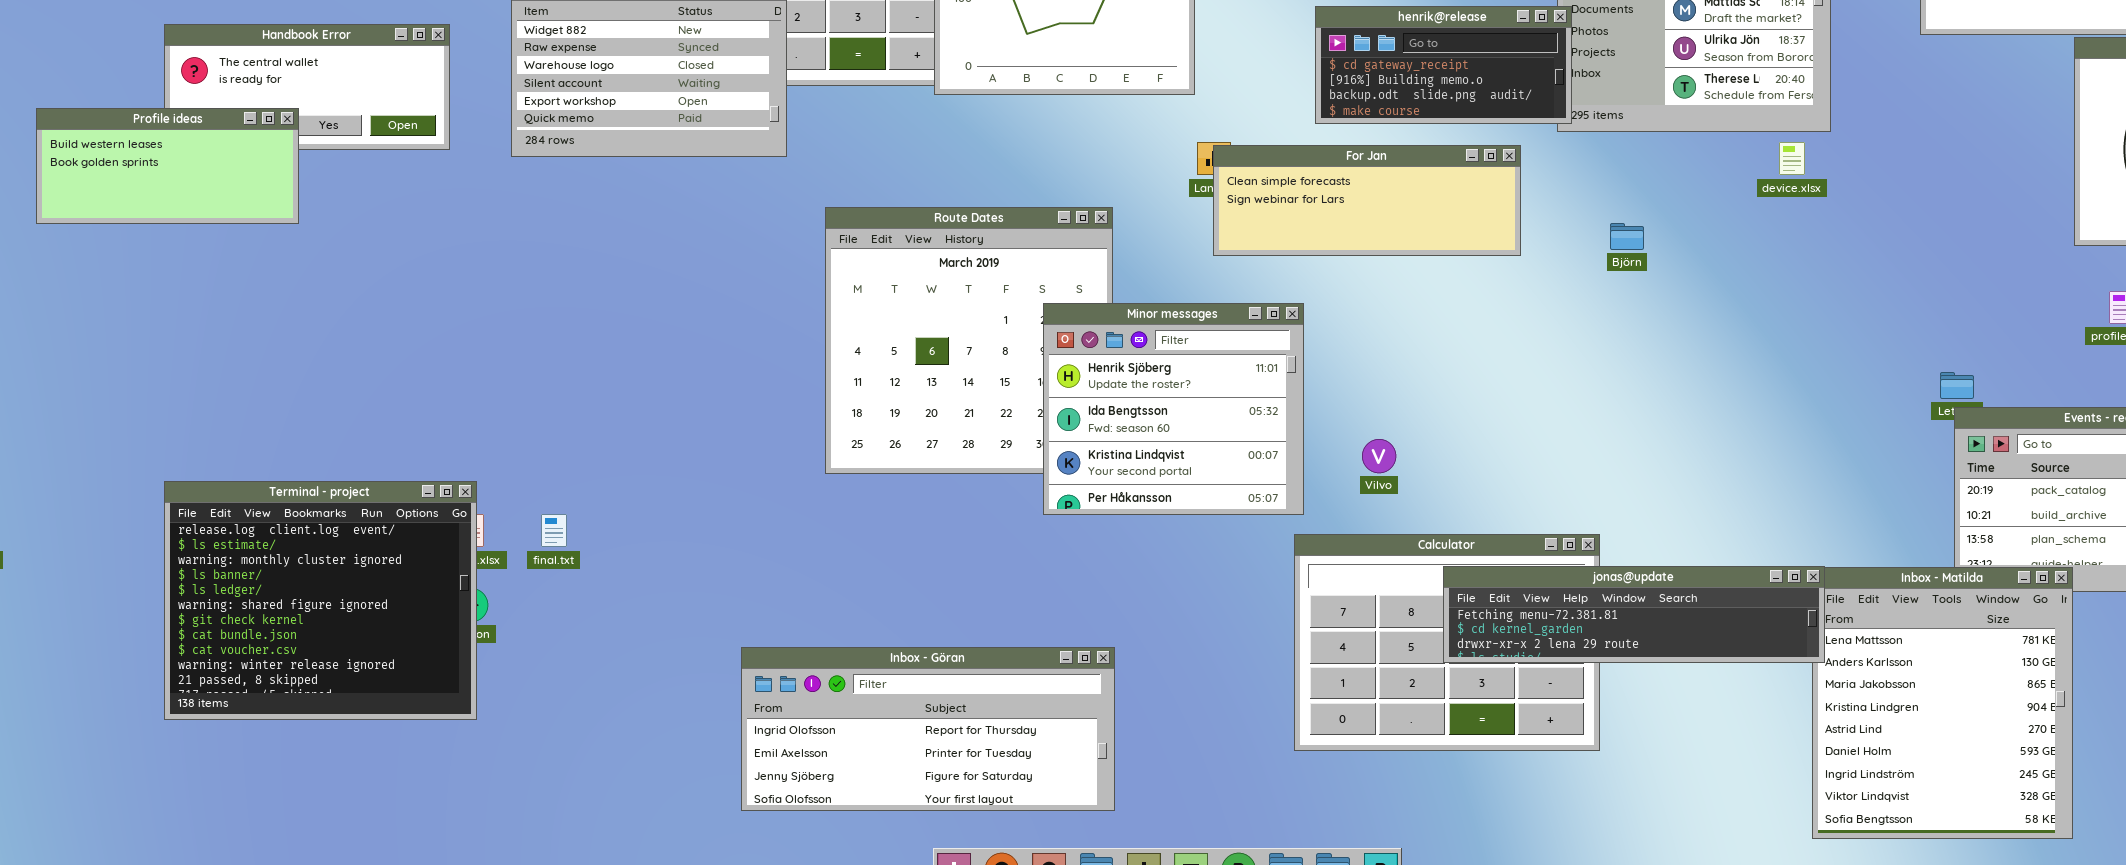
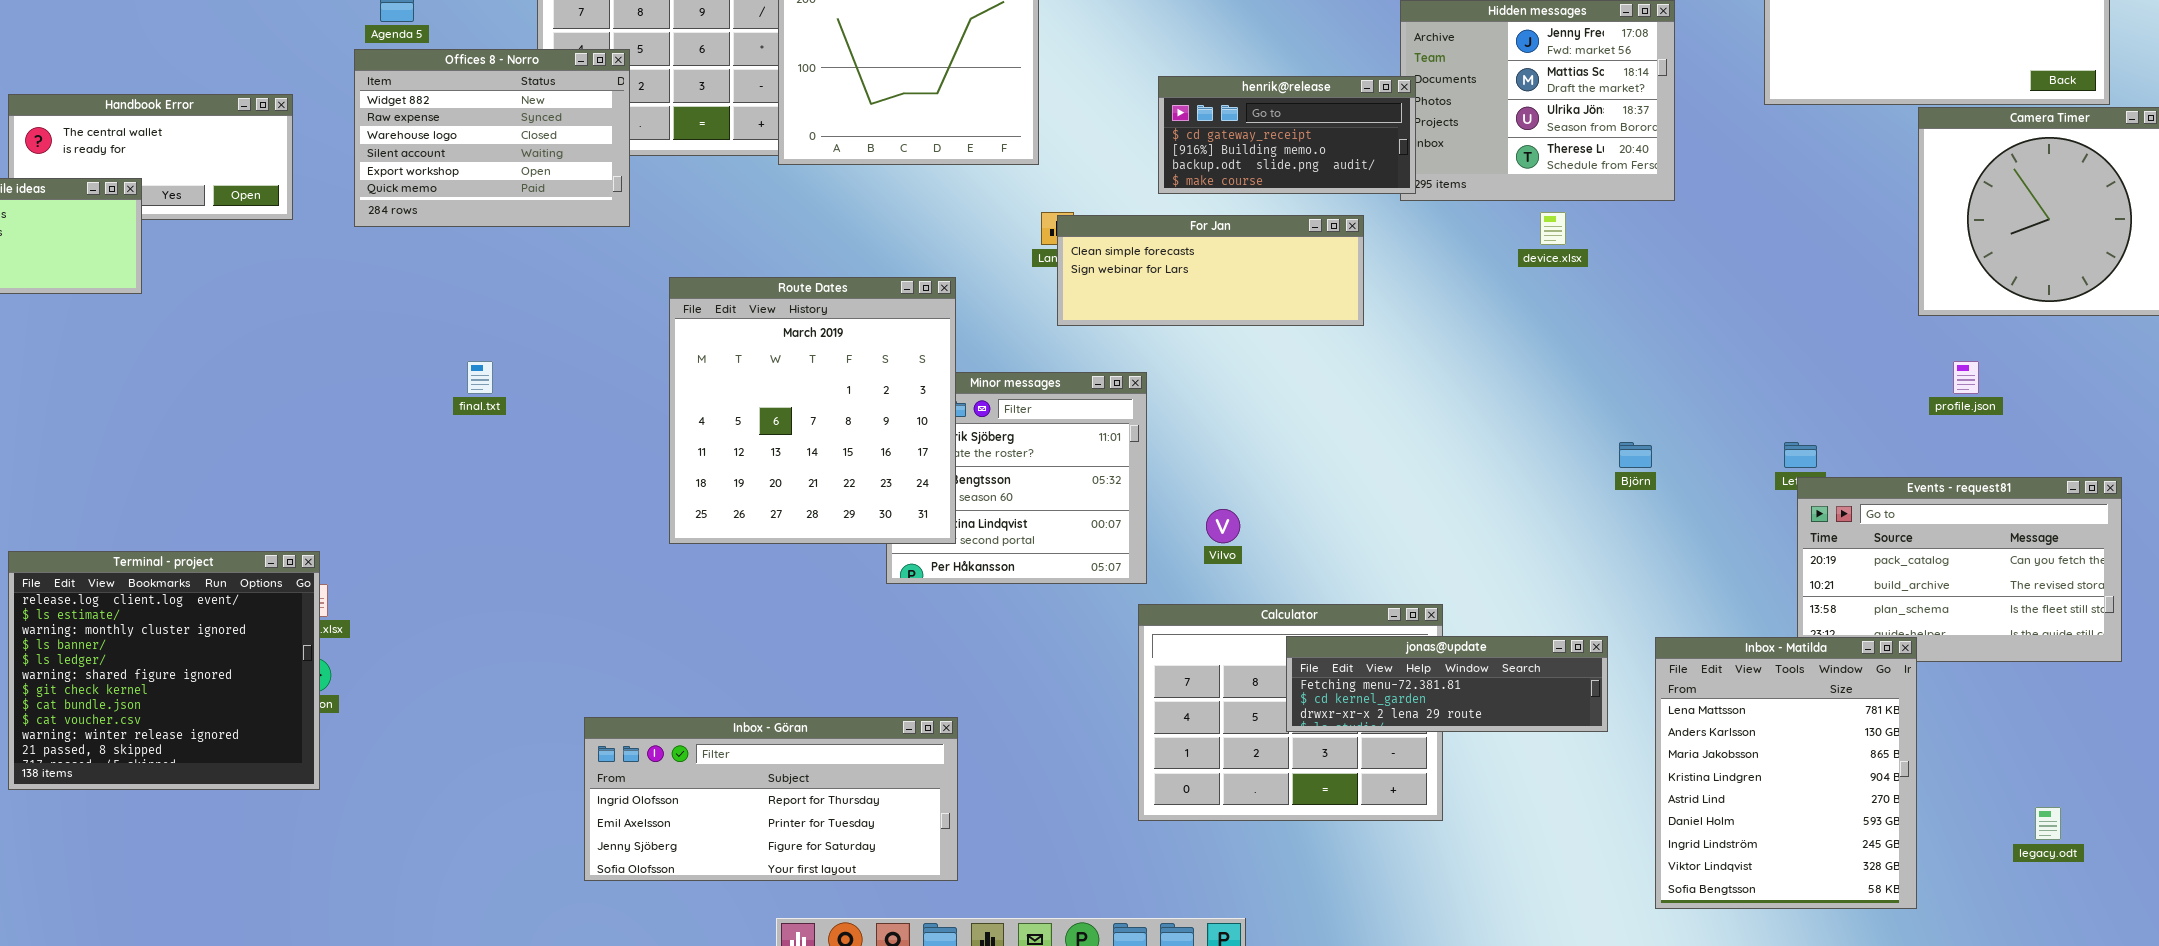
device.xlsx: [1779,142,1805,175] -> [1540,212,1566,245], moved
Route Dates: [825,207,1113,474] -> [669,277,956,544], raised
Björn: [1610,223,1644,250] -> [1619,442,1652,468], moved
final.txt: [541,514,567,547] -> [467,361,493,394], moved
jonas@update: [1443,566,1825,663] -> [1286,636,1608,732], resized

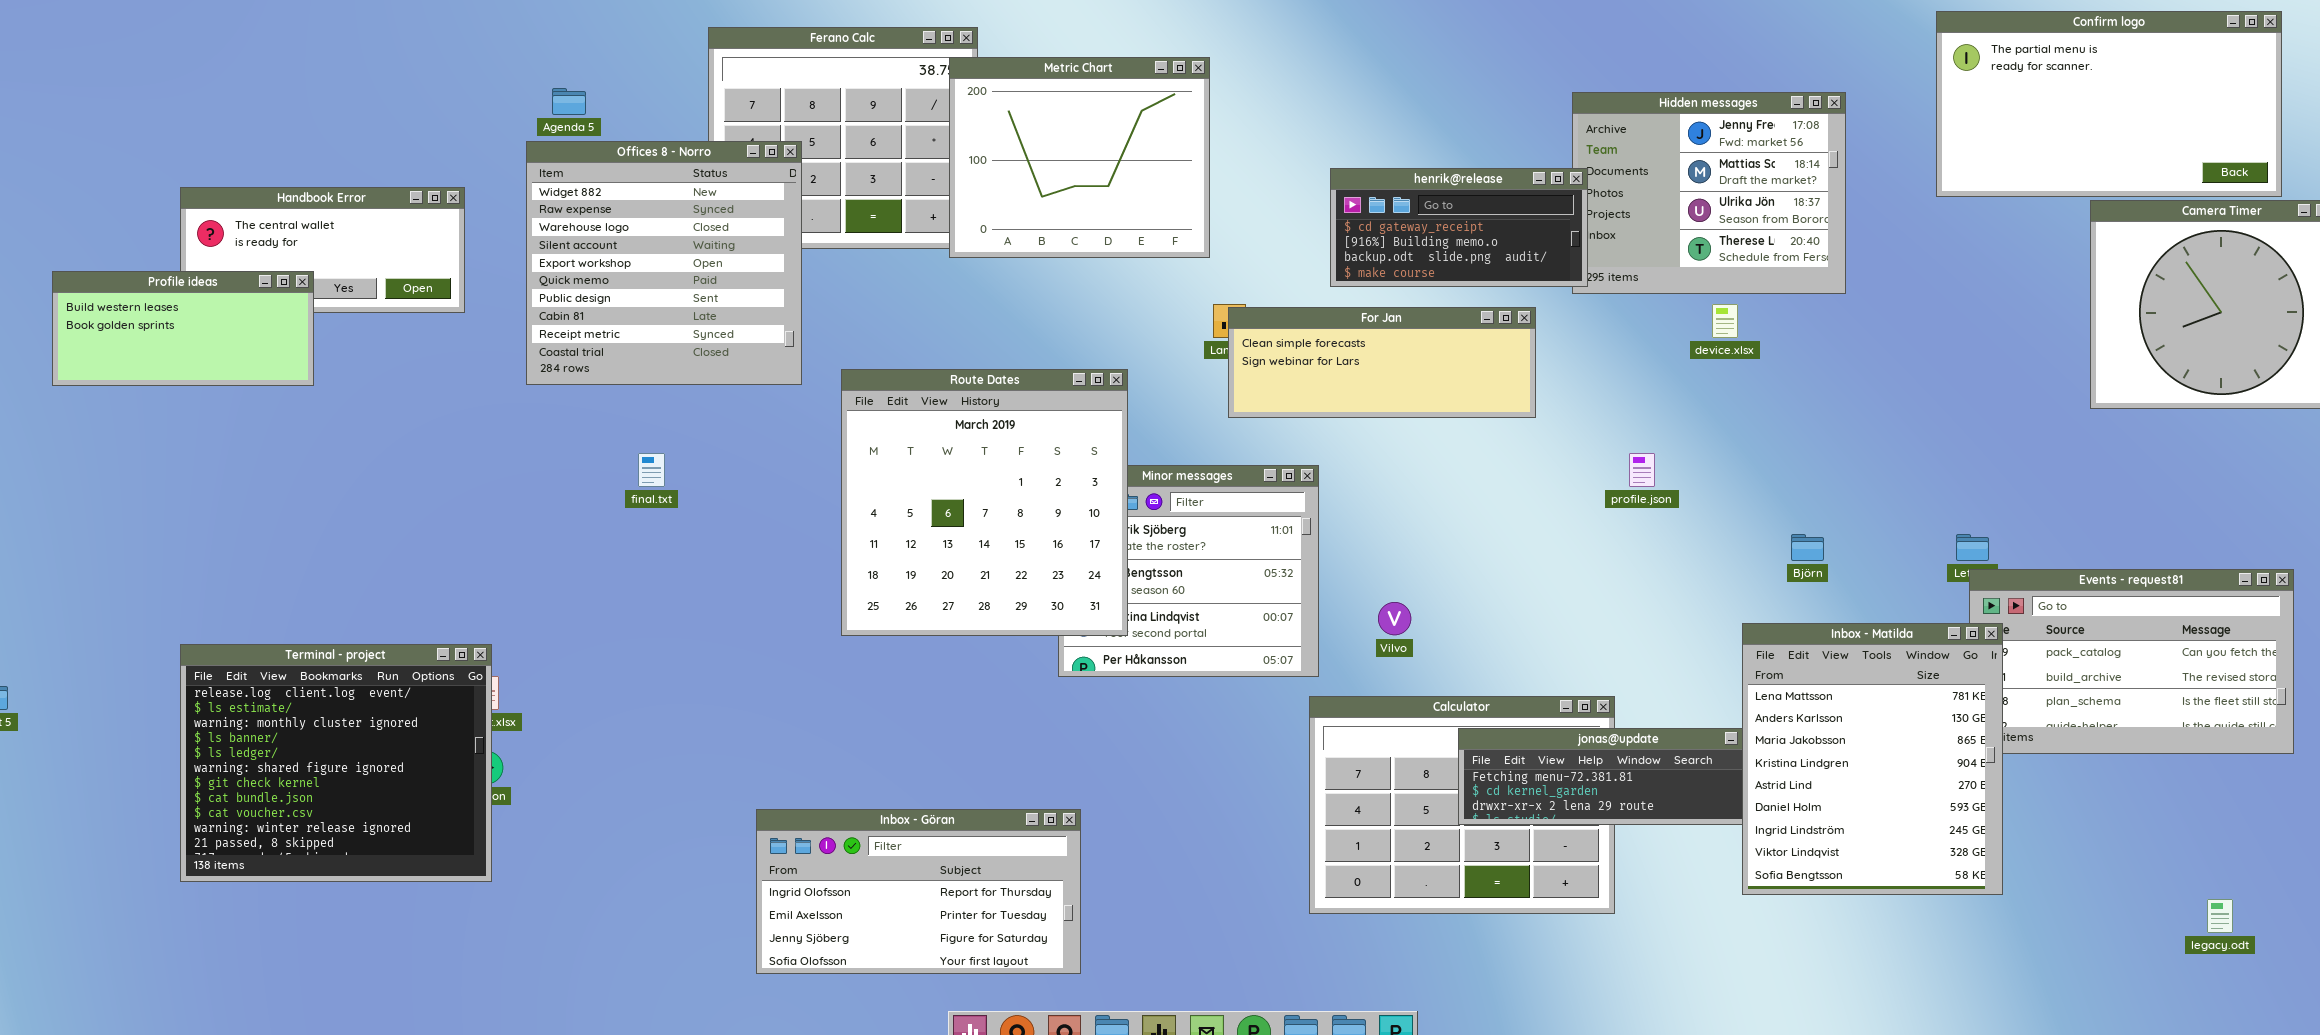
Offices 8 - Norro: [354,49,630,227] -> [526,141,802,385], resized
profile.json: [1953,361,1979,394] -> [1629,453,1655,487], moved
Inbox - Matilda: [1655,637,1917,909] -> [1742,623,2003,895], moved
Inbox - Göran: [584,717,958,881] -> [756,809,1081,974], resized

